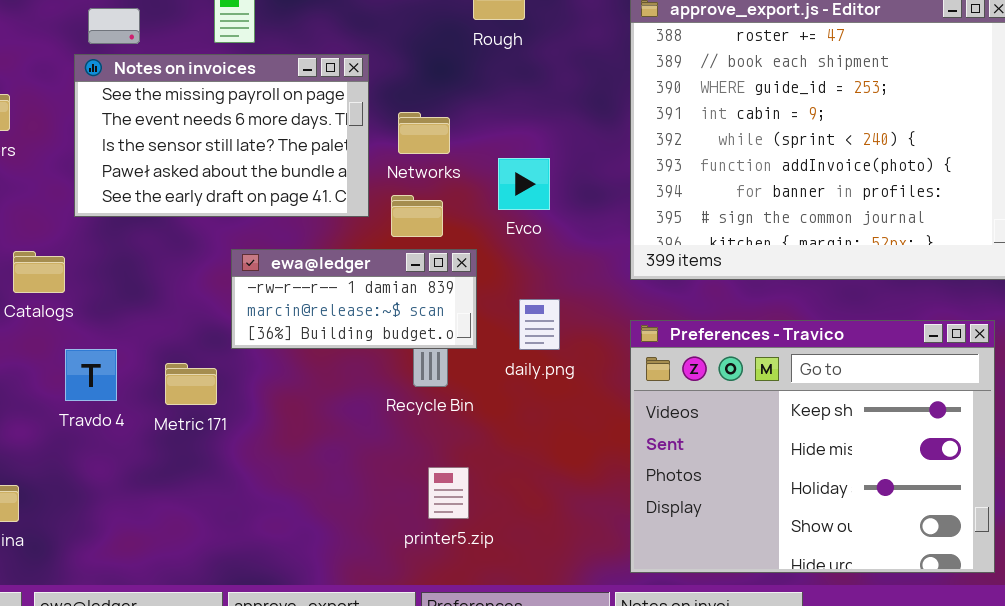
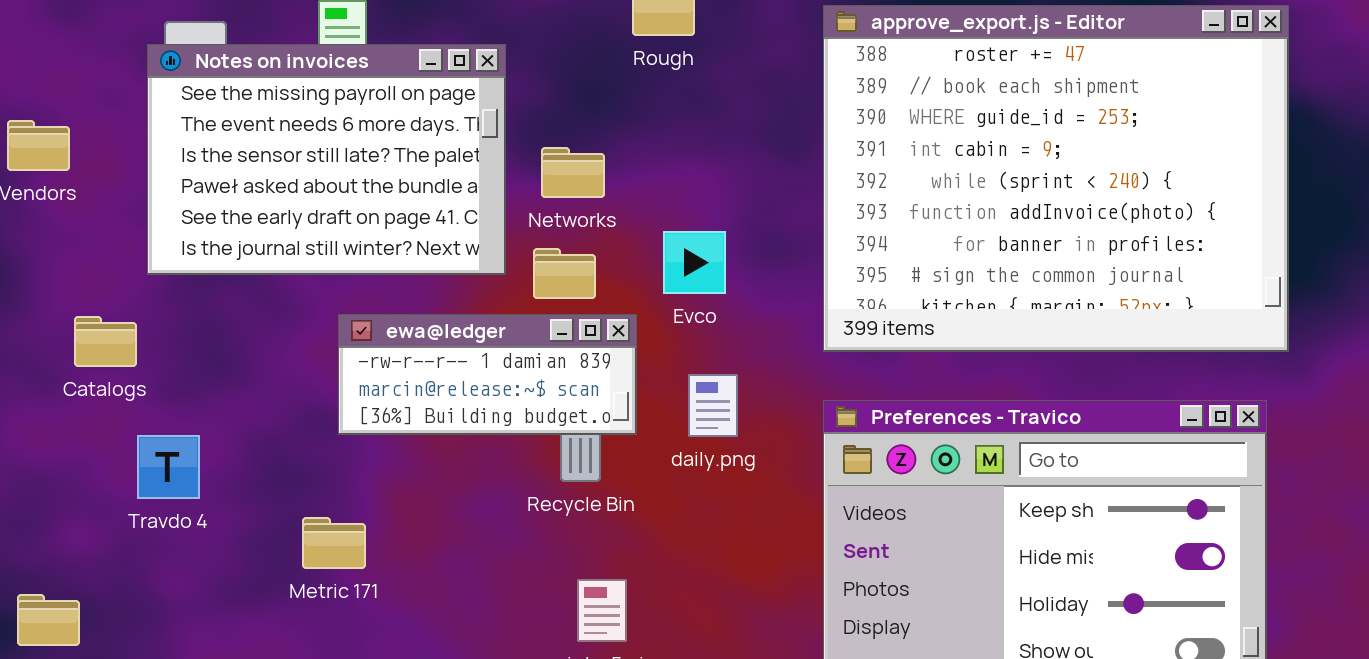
Notes on invoices: [74,54,369,217] -> [147,44,506,275], resized
Evco: [498,158,550,210] -> [663,231,726,294], moved
Metric 171: [165,363,217,405] -> [302,517,366,569], moved

